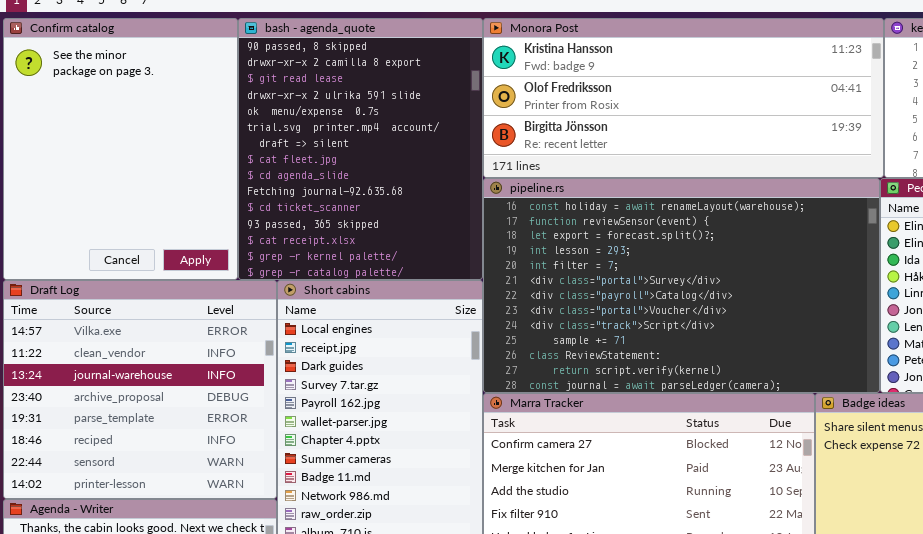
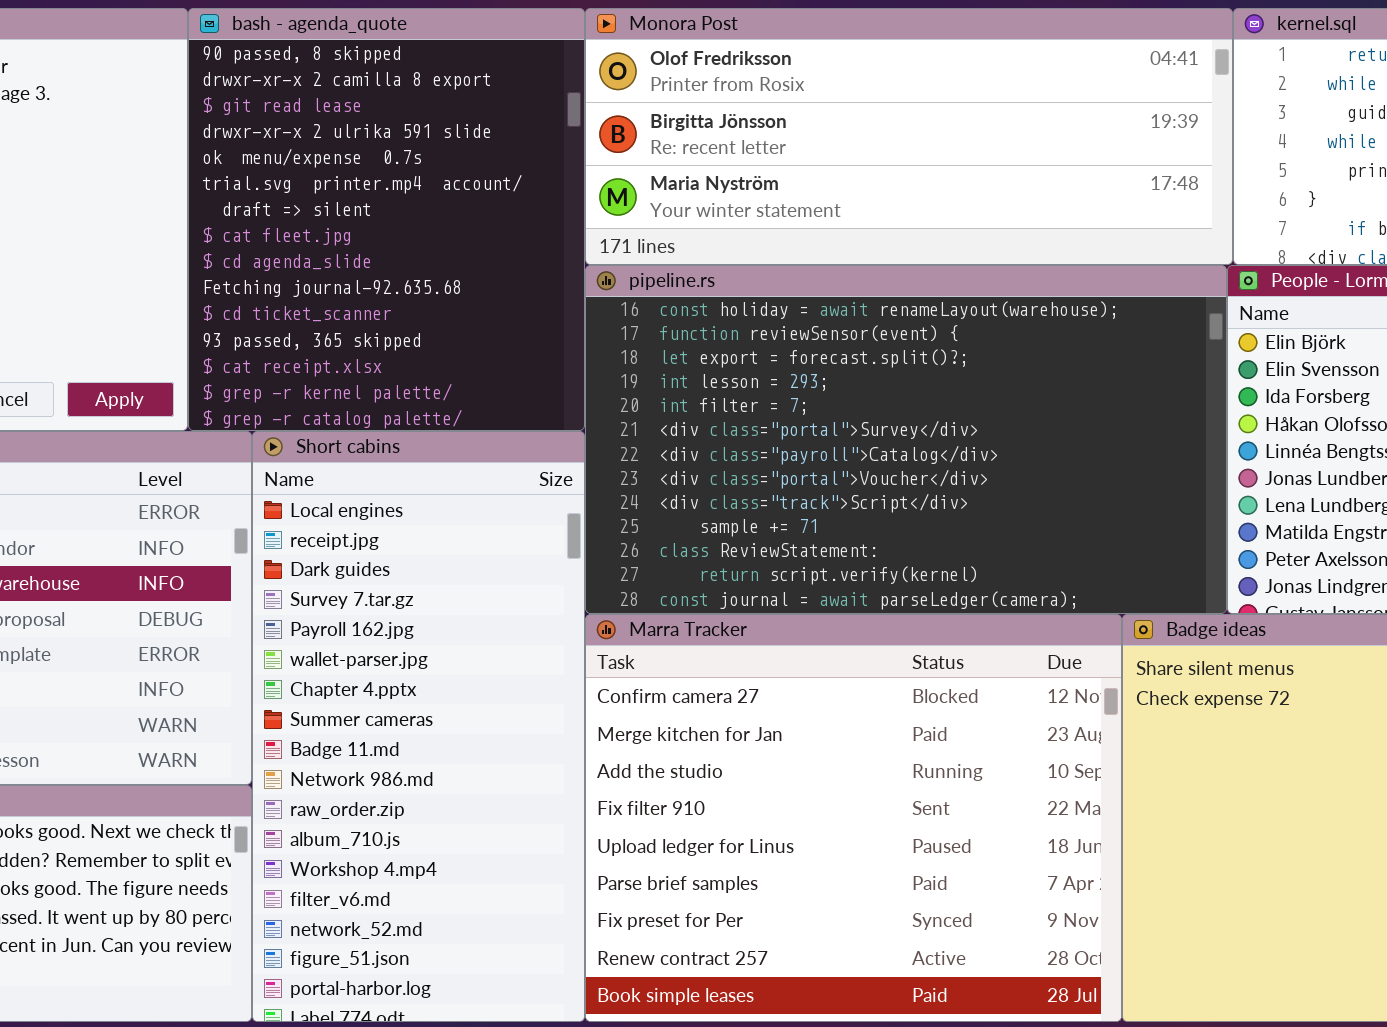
Monora Post: [483,18,884,178] -> [585,8,1233,265], scrolled down 1 row

